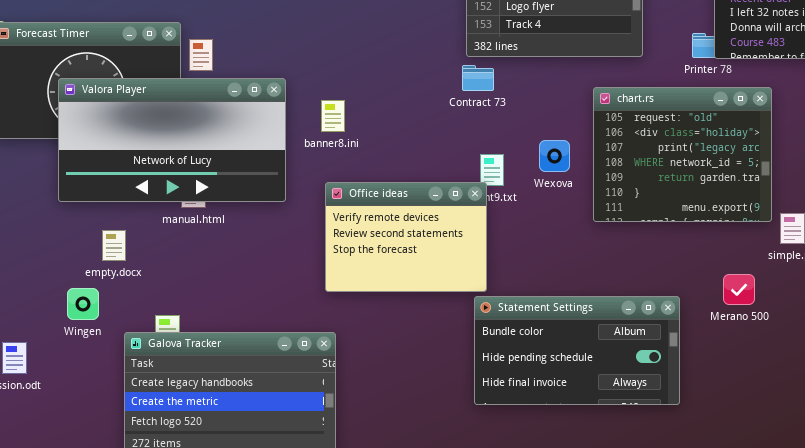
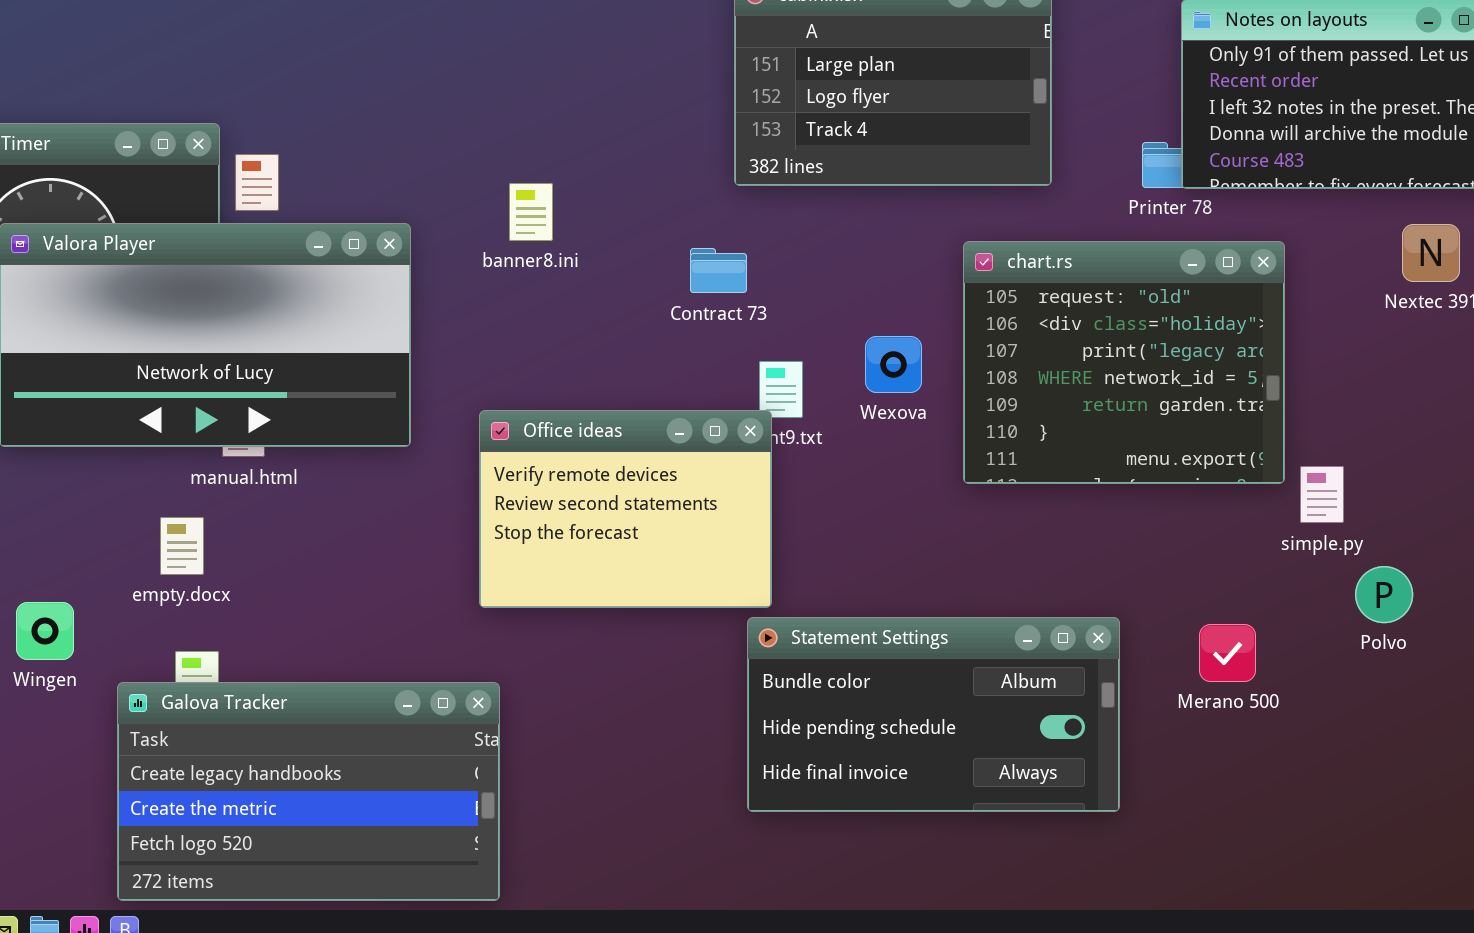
Contract 73: [462,65,494,91] -> [690,248,747,293], moved
banner8.ini: [321,100,345,132] -> [509,183,553,241], moved
empty.docx: [102,230,126,261] -> [160,517,204,575], moved
Merano 500: [723,274,755,305] -> [1199,624,1256,682], moved

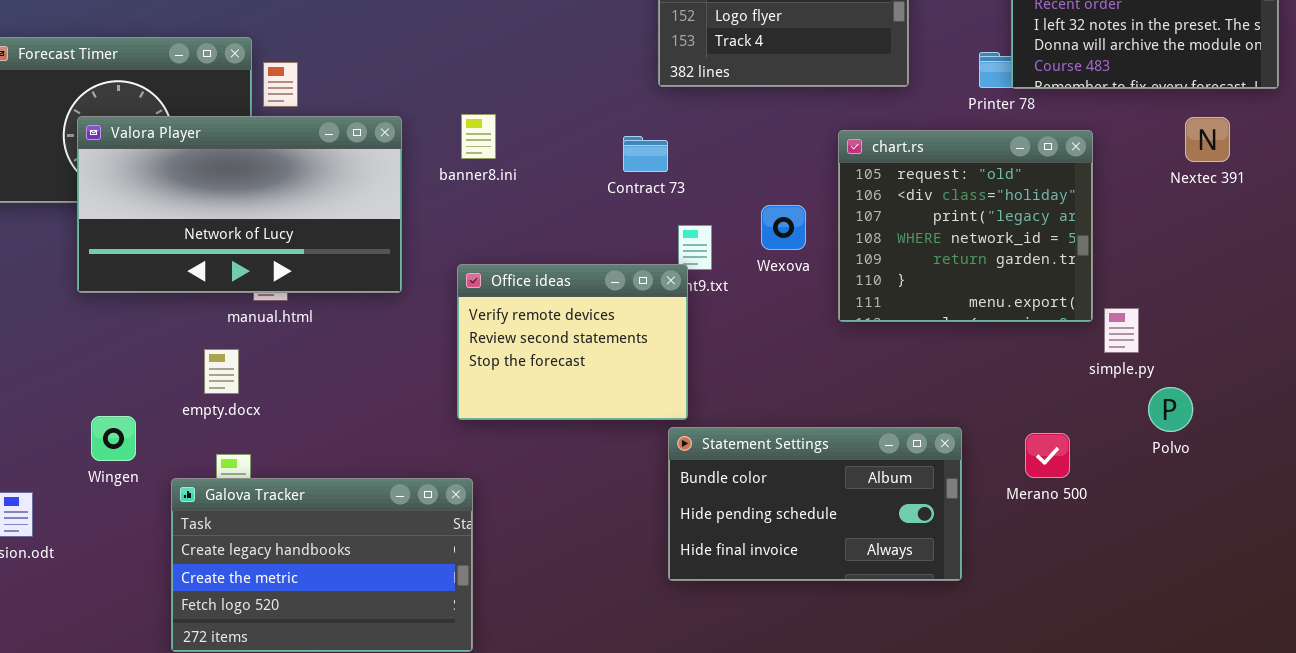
banner8.ini: [509,183,553,241] -> [461,114,496,159], moved

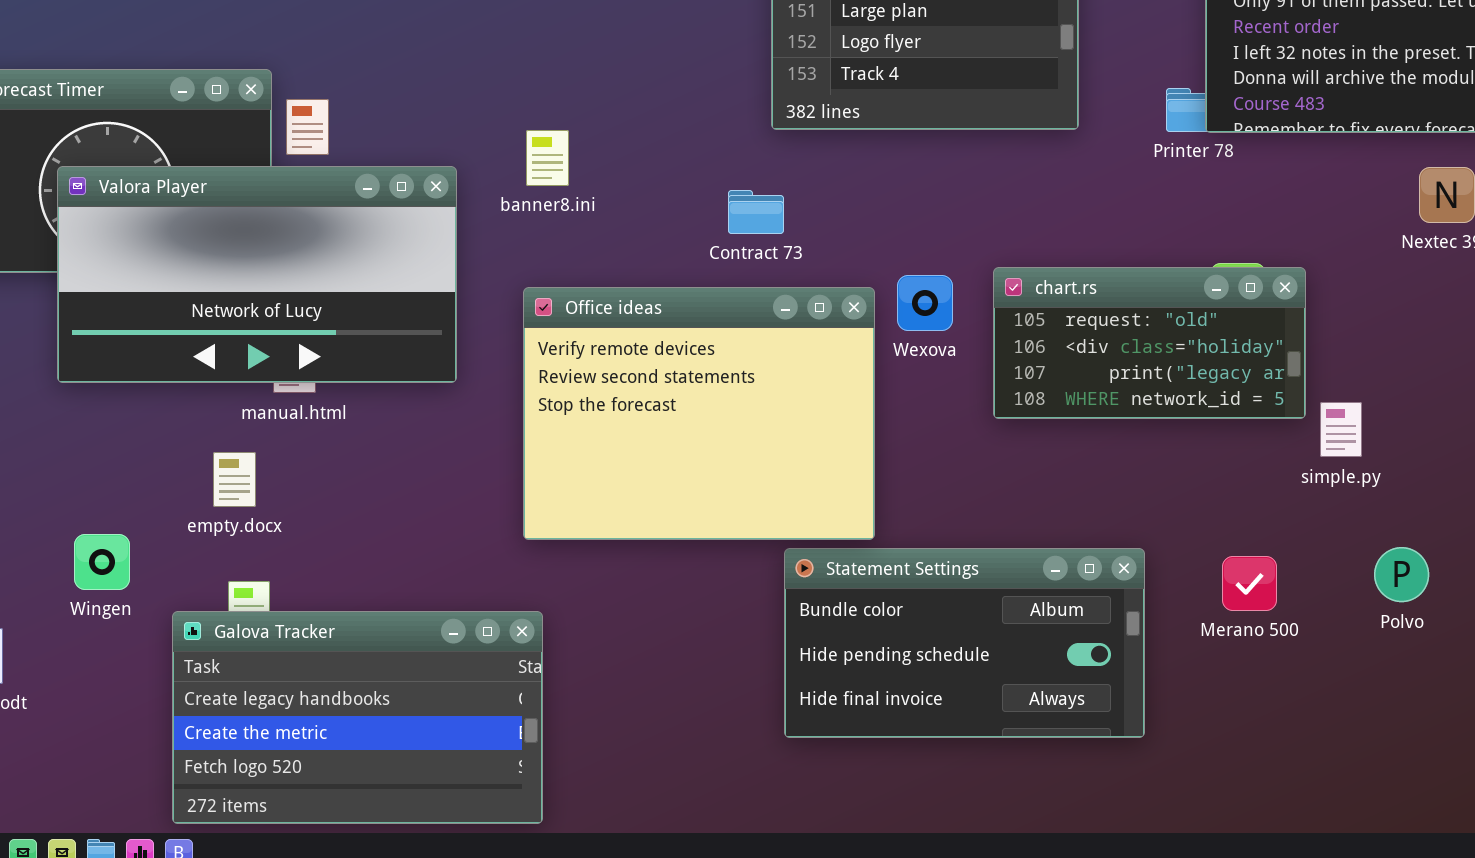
banner8.ini: [461,114,496,159] -> [526,130,569,186], moved
chart.rs: [838,130,1093,322] -> [993,267,1306,419], resized
Office ideas: [457,264,688,420] -> [523,287,875,540], resized
Polvo: [1148,387,1193,432] -> [1374,547,1429,602], moved

